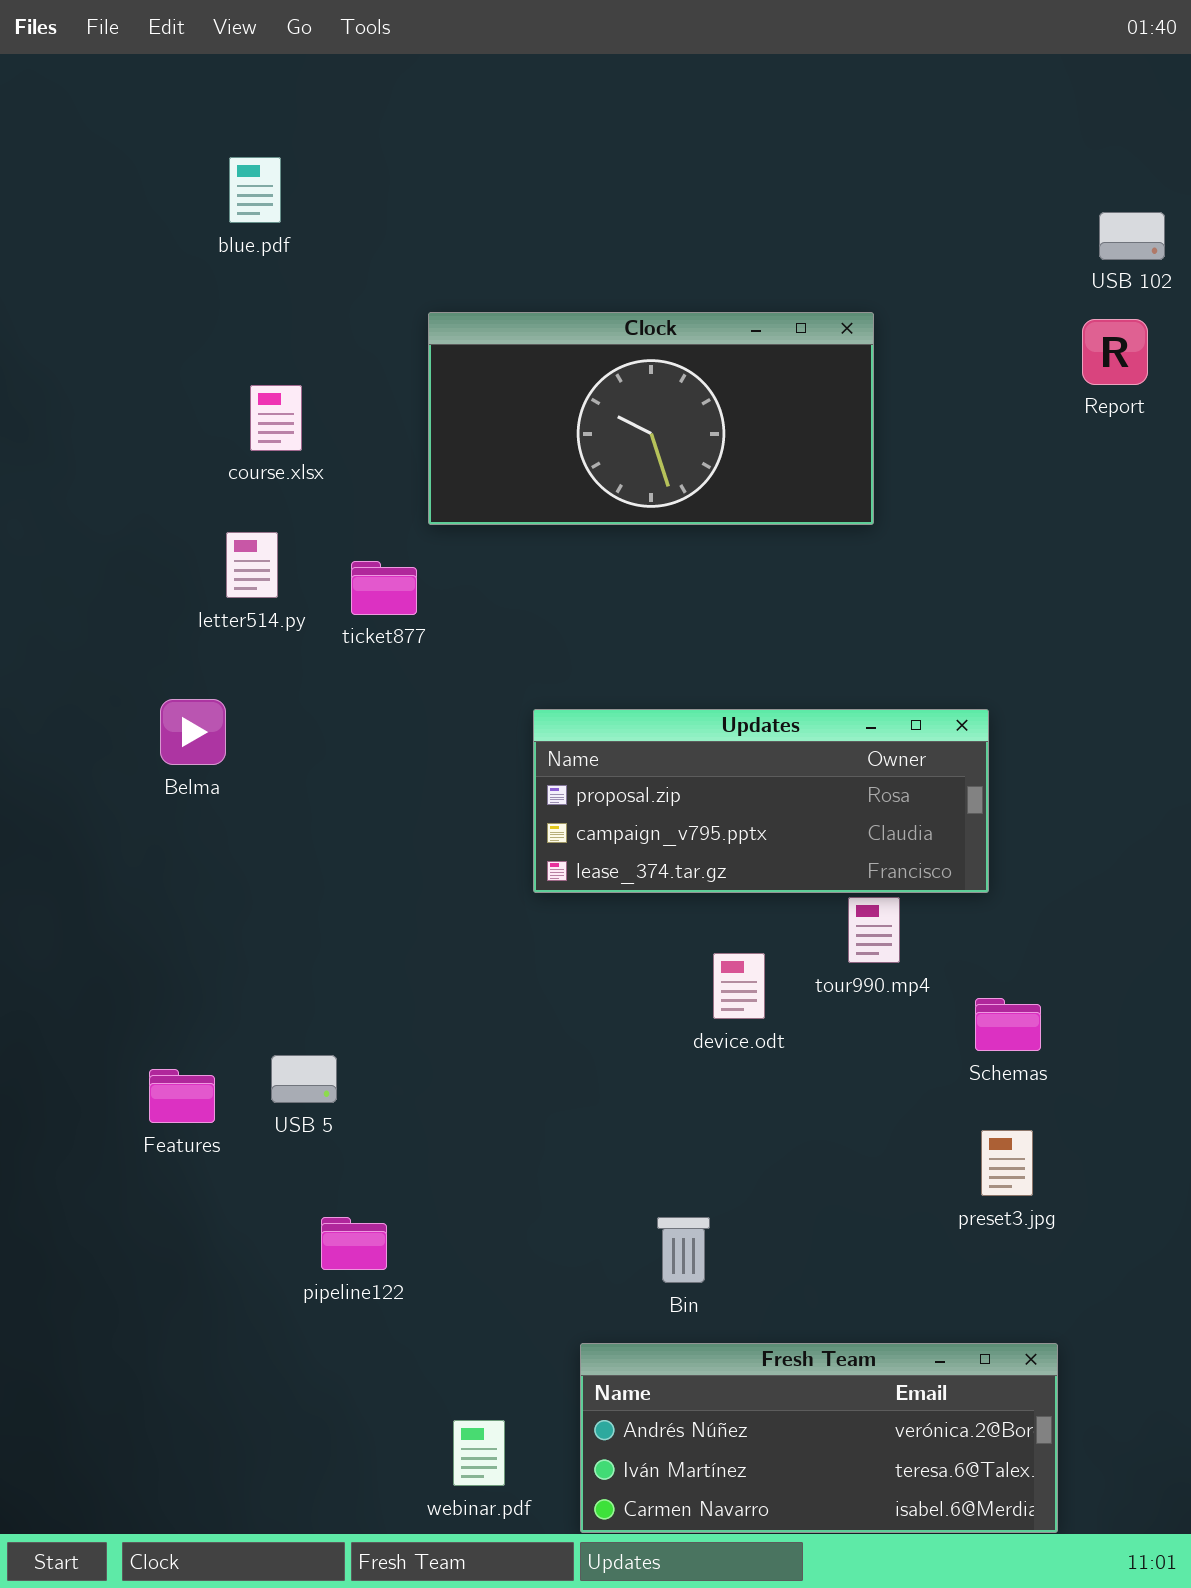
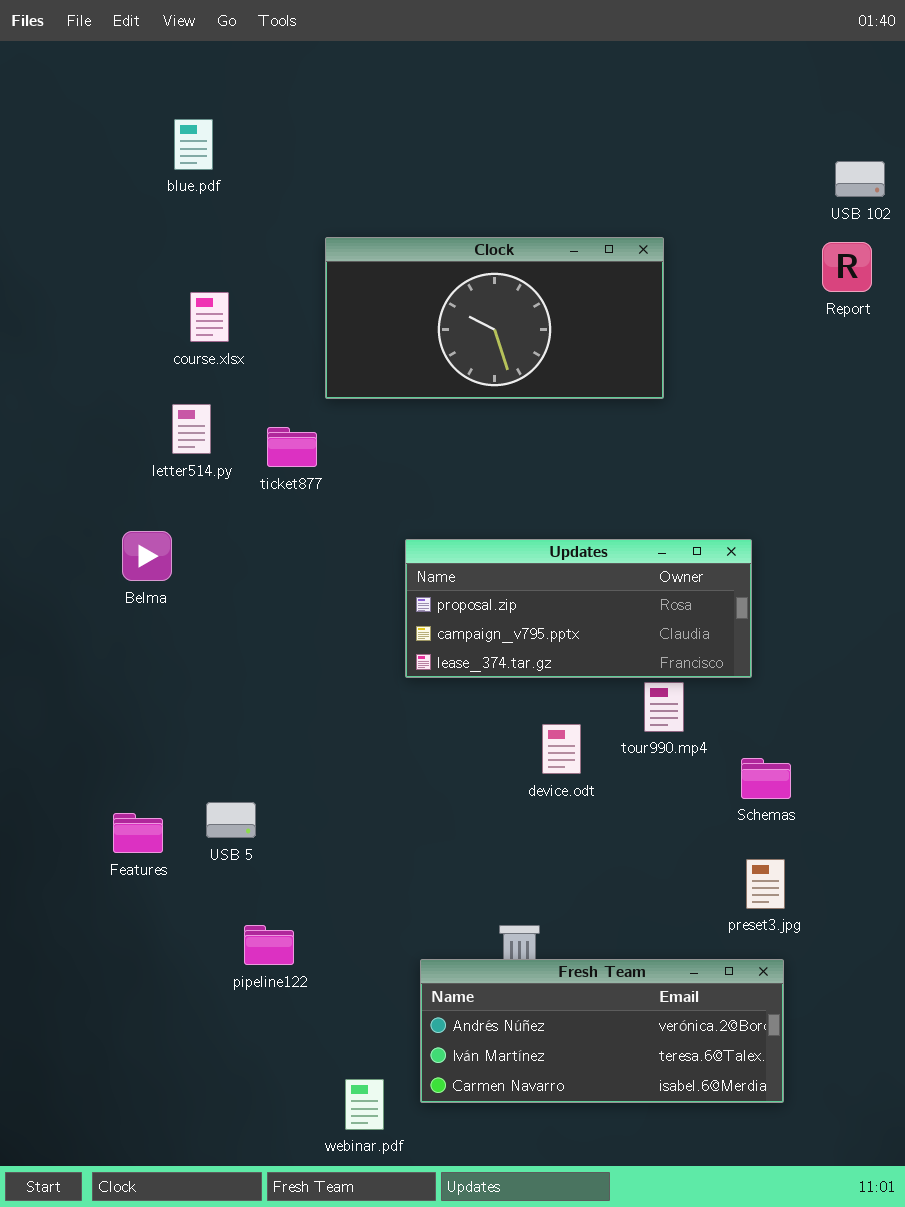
Fresh Team: [580,1343,1058,1533] -> [420,959,784,1103], moved

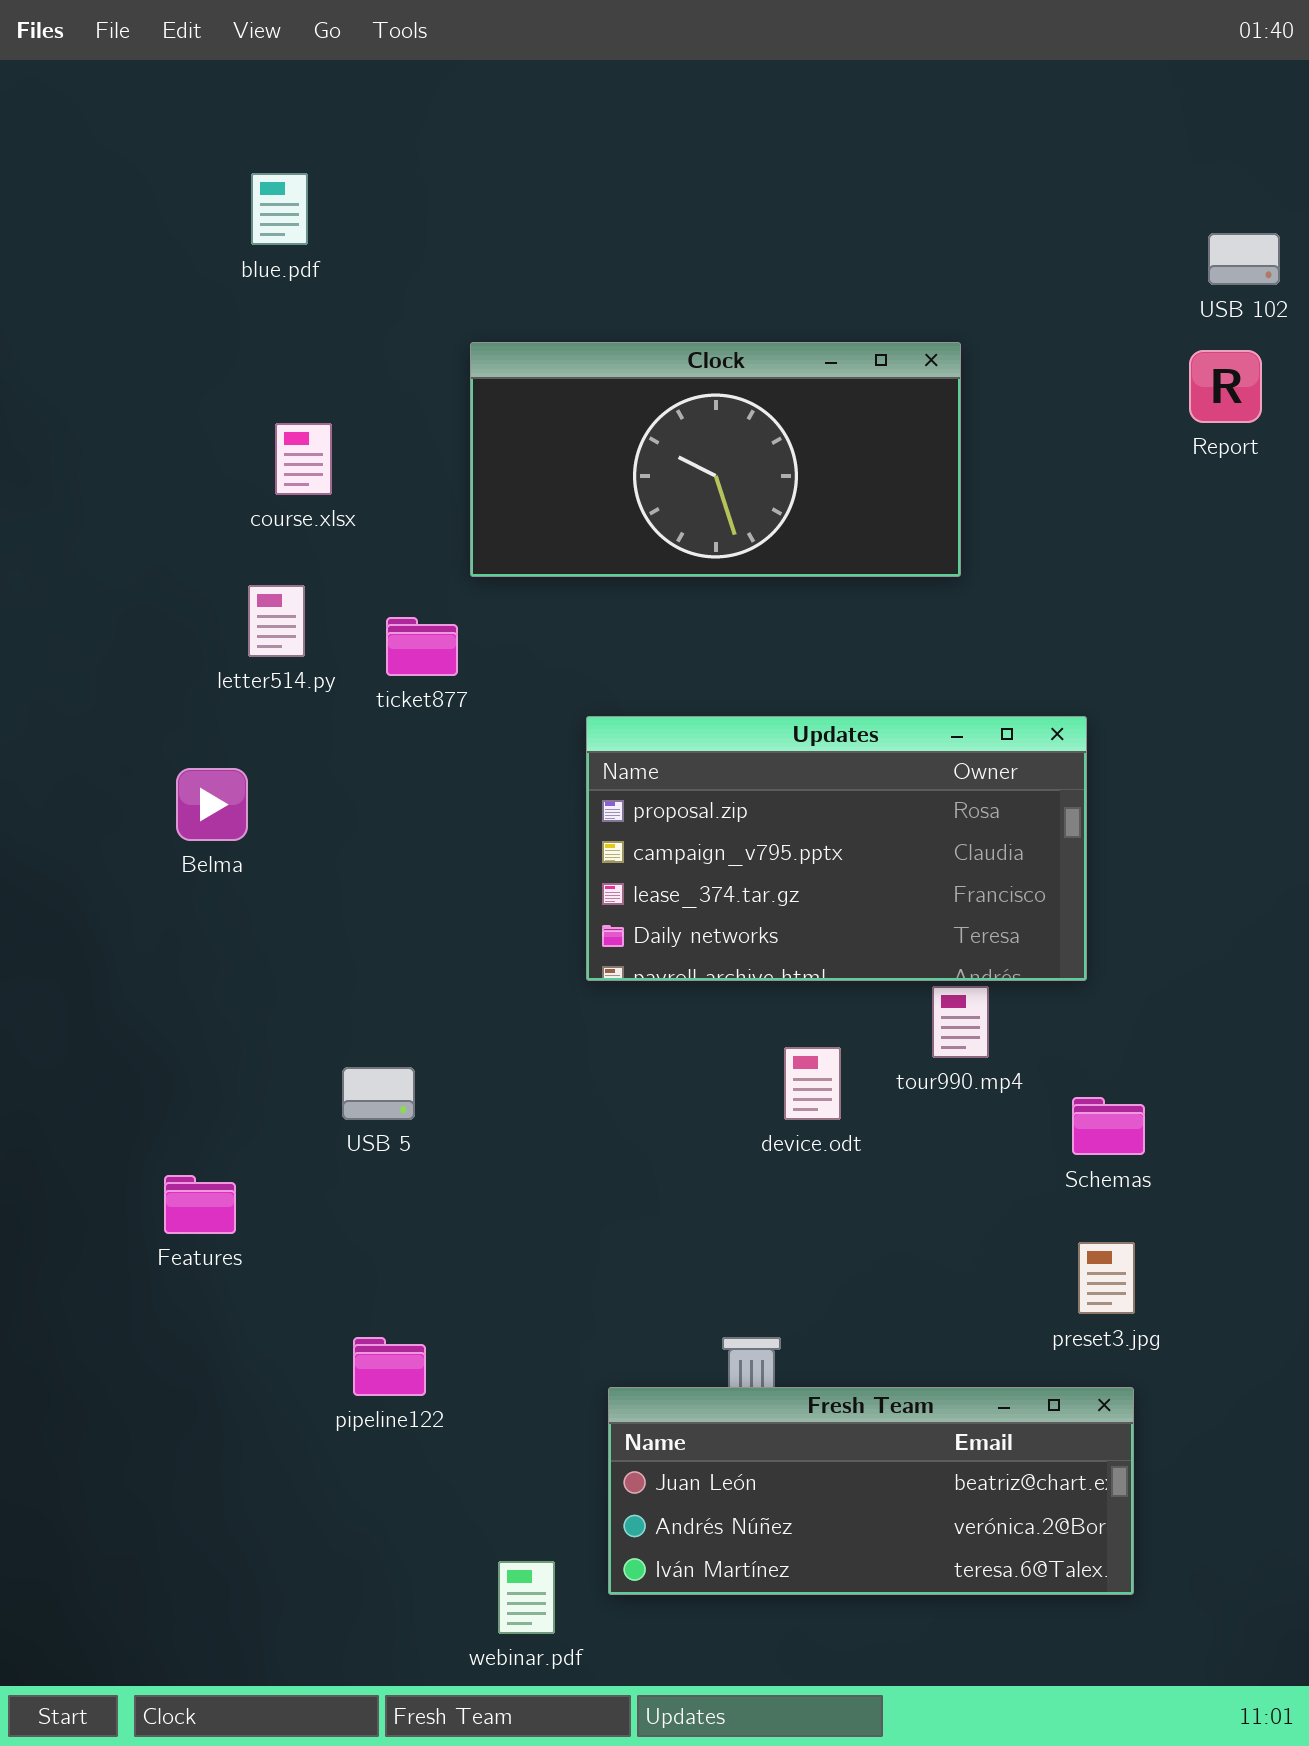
Updates: [405,539,752,678] -> [586,716,1087,981], resized
USB 5: [206,802,256,838] -> [342,1067,415,1120], moved
Fresh Team: [420,959,784,1103] -> [608,1387,1134,1595], scrolled up 1 row

